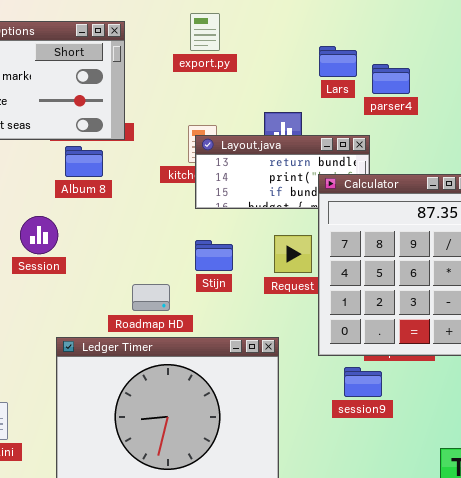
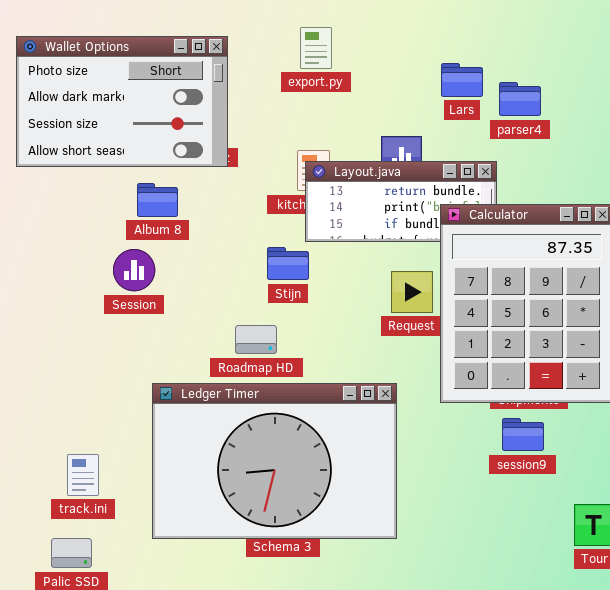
Album 8: [65,146,103,177] -> [137,183,178,217], moved
Stijn: [195,240,233,271] -> [267,247,309,280], moved
session9: [344,367,382,397] -> [502,418,544,451], moved

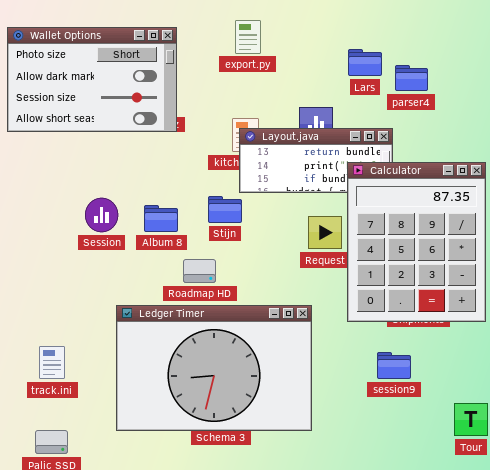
Album 8: [137,183,178,217] -> [144,205,178,232], moved
session9: [502,418,544,451] -> [377,352,411,379], moved
track.ini: [67,454,99,496] -> [39,346,65,379], moved

